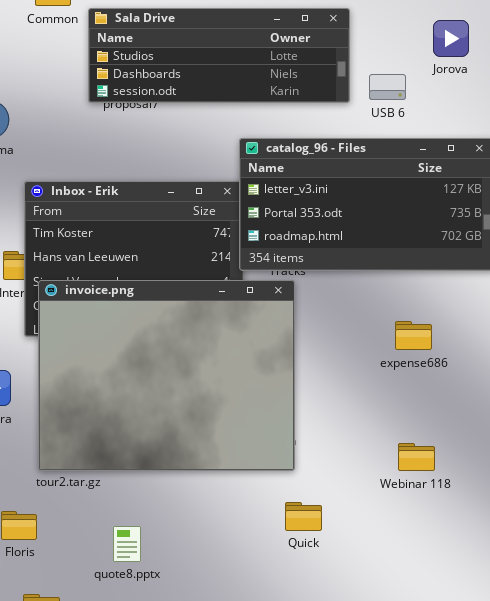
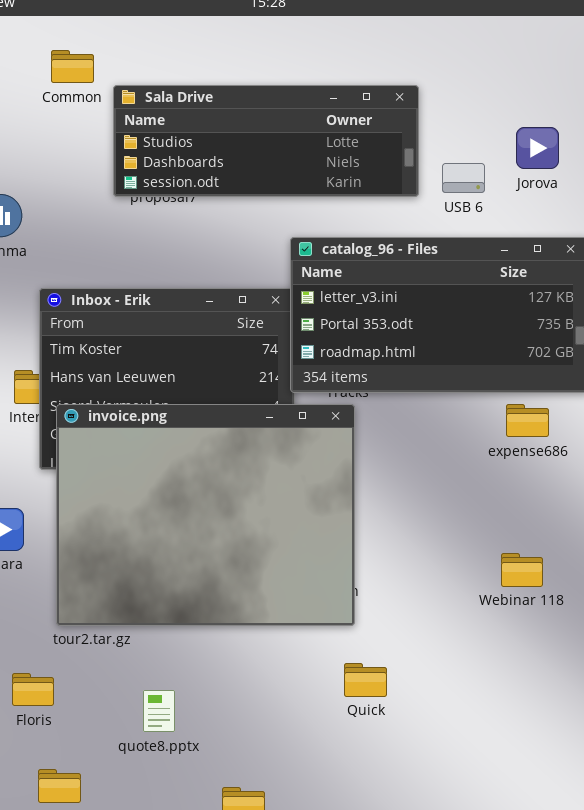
Jorova: [433,20,469,57] -> [516,127,559,169], moved
expense686: [395,321,432,350] -> [506,404,549,437], moved
Webinar 118: [398,443,435,471] -> [501,553,543,587], moved

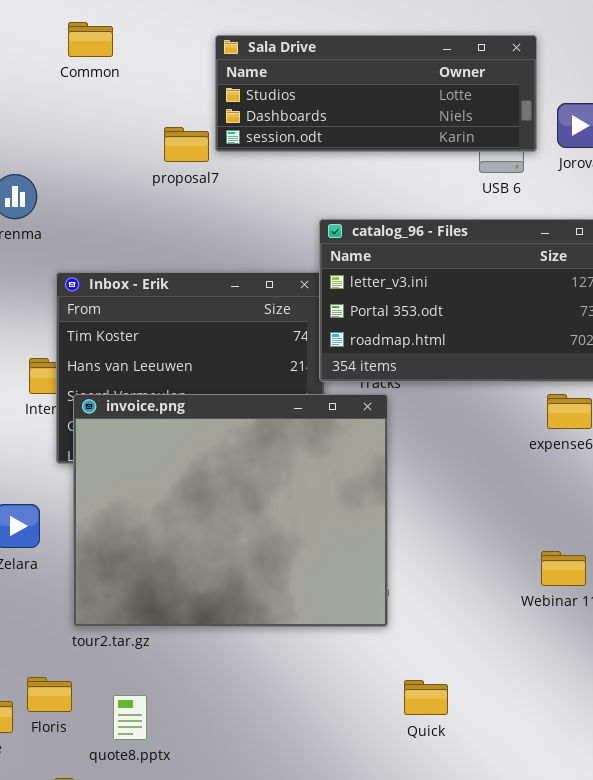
Sala Drive: [113,85,419,197] -> [215,35,537,152], moved
Quick: [344,663,387,697] -> [404,680,448,715], moved
quote8.pptx: [143,690,175,732] -> [113,695,147,740], moved

